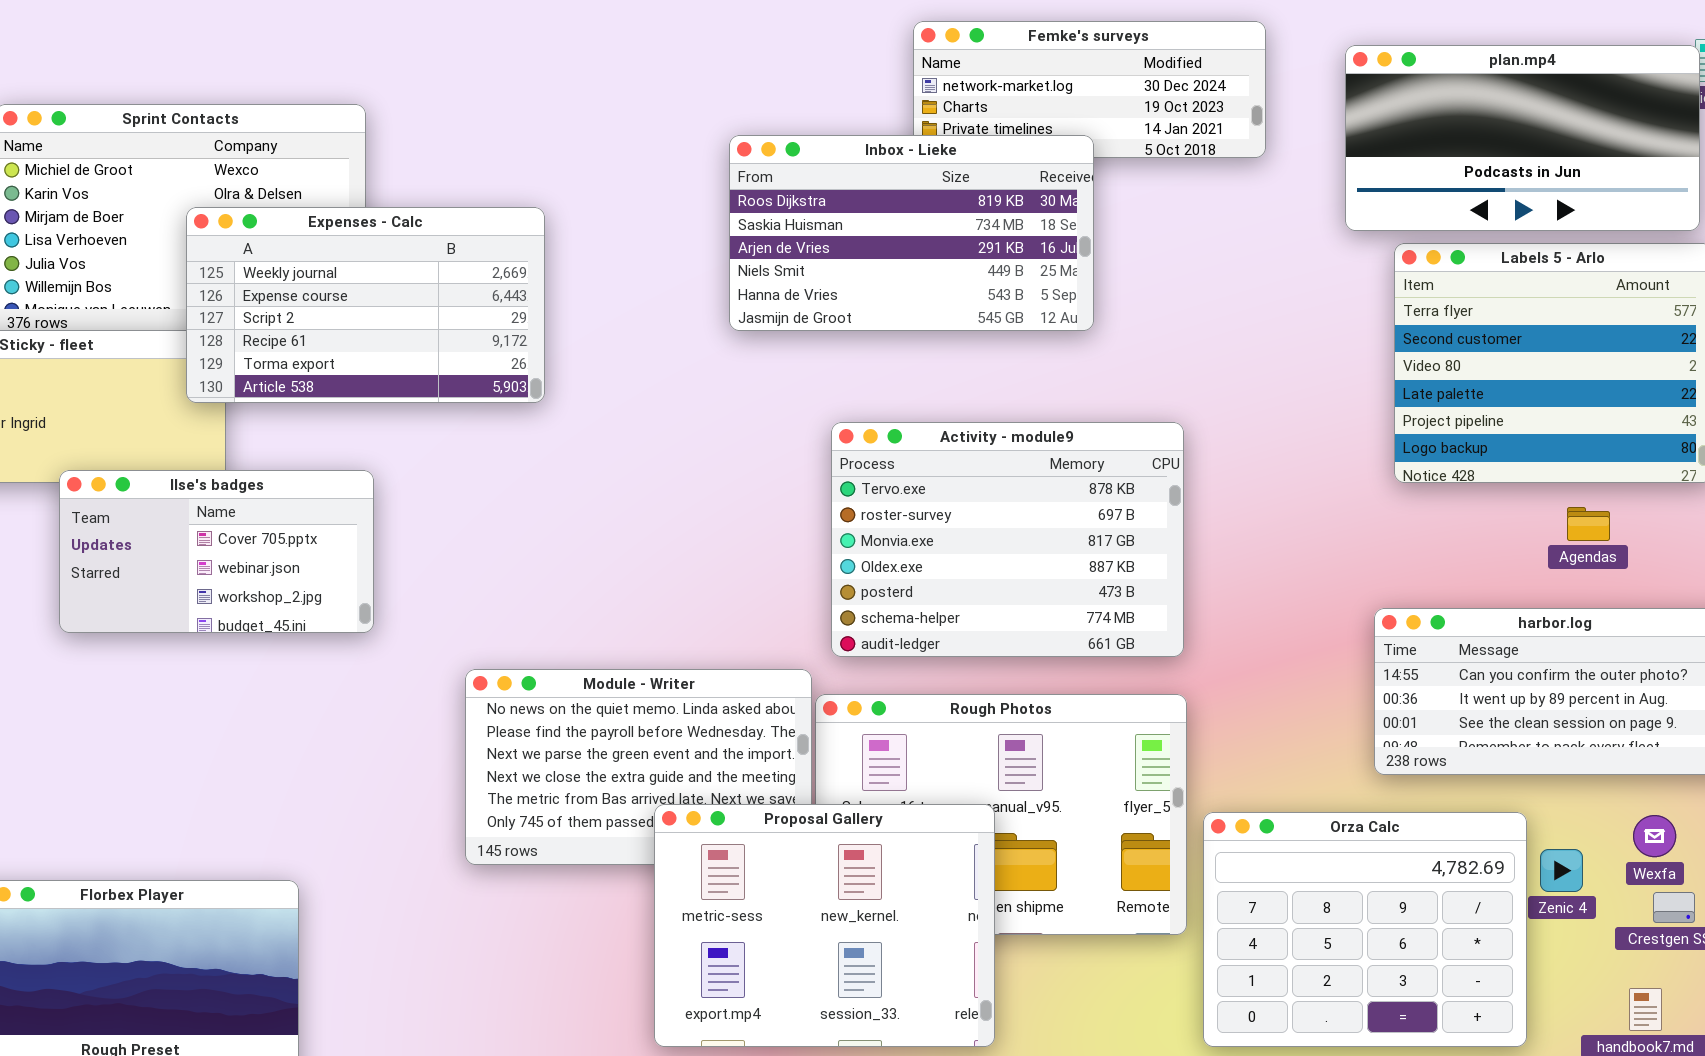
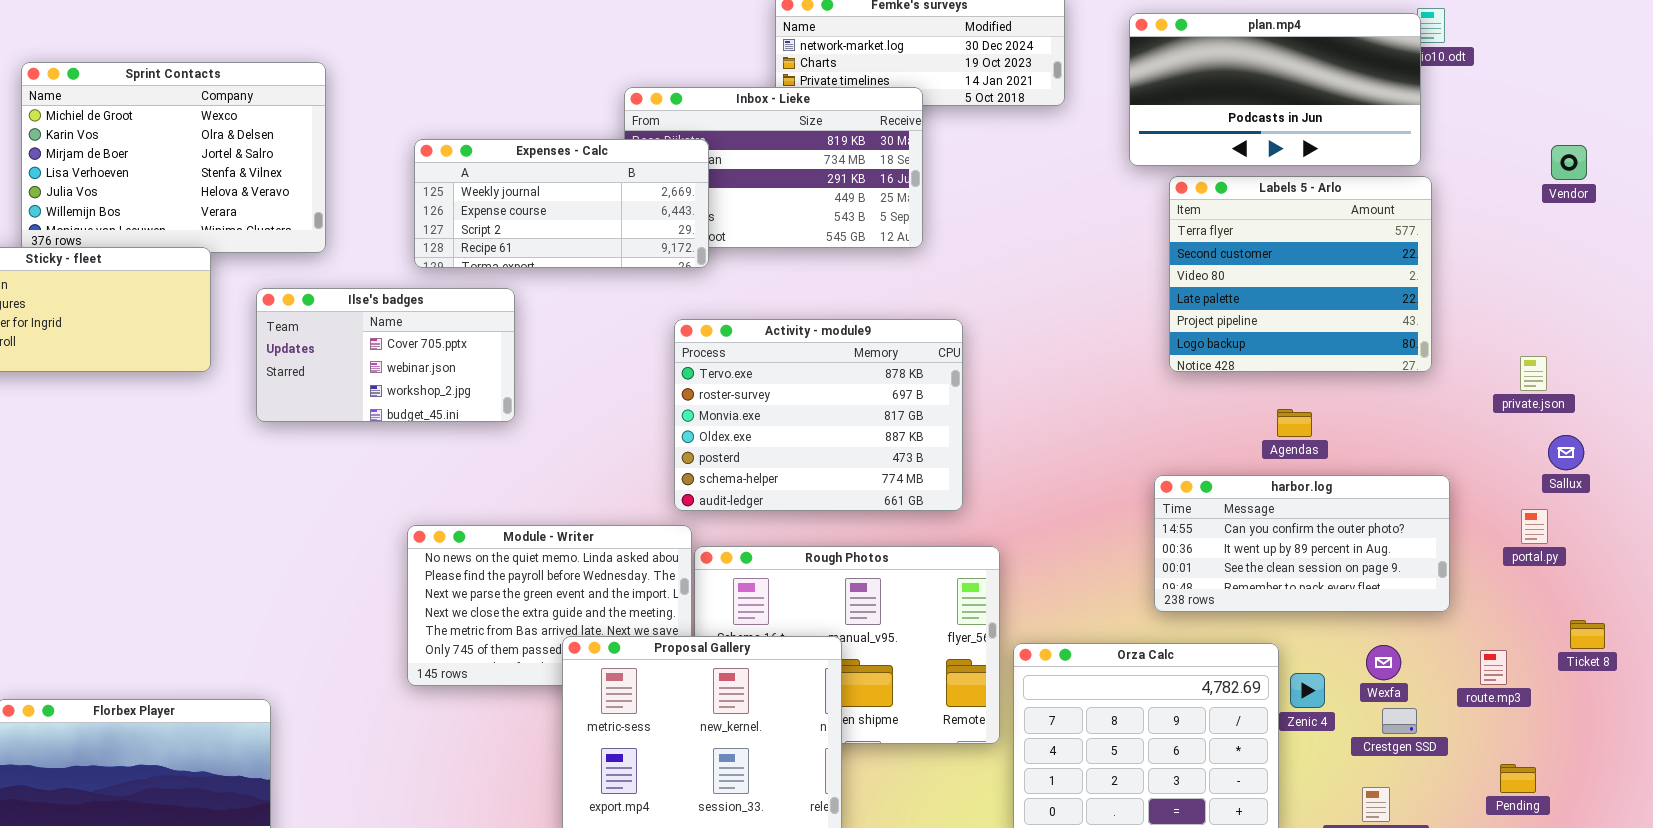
Expenses - Calc: [186,207,545,403] -> [414,139,709,268], moved, resized
Activity - module9: [831,422,1184,657] -> [674,319,963,511], moved
Ilse's badges: [59,470,374,633] -> [256,288,515,422], moved
Agendas: [1567,507,1610,541] -> [1277,409,1312,437], moved

